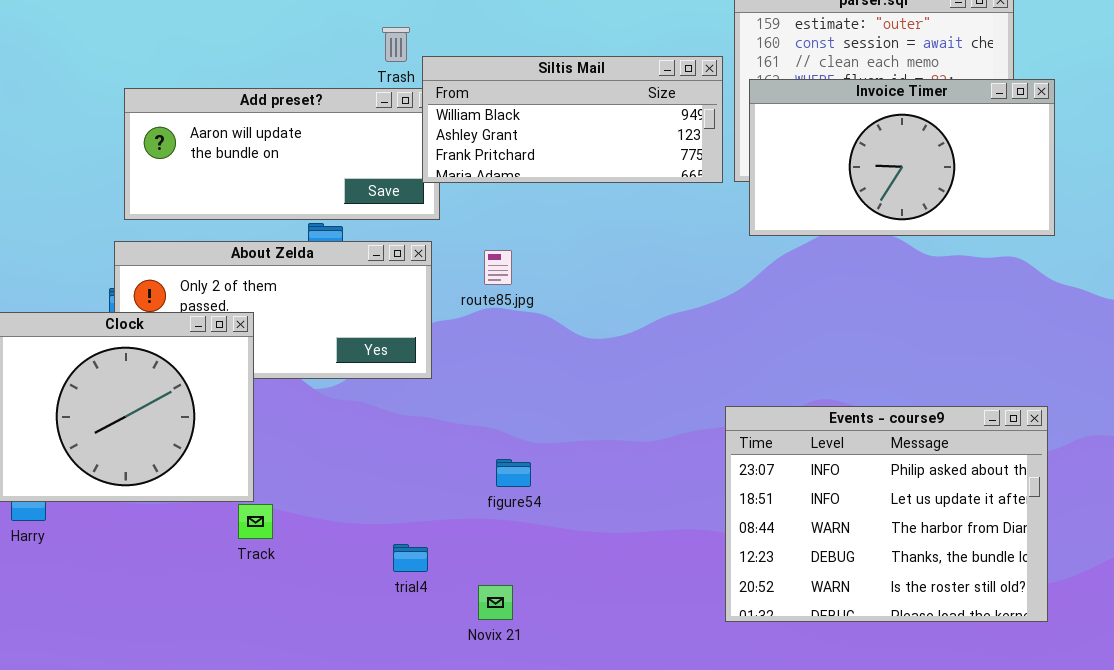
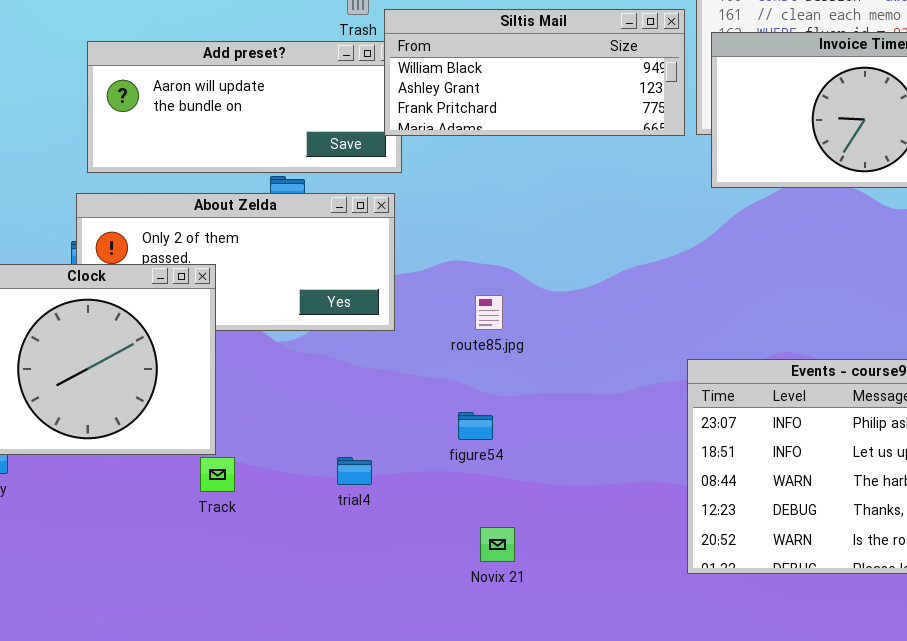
route85.jpg: [484,250,512,285] -> [475,295,503,330], moved
trial4: [393,544,428,572] -> [337,457,372,485], moved
Novix 21: [478,585,513,620] -> [480,527,515,562], moved

